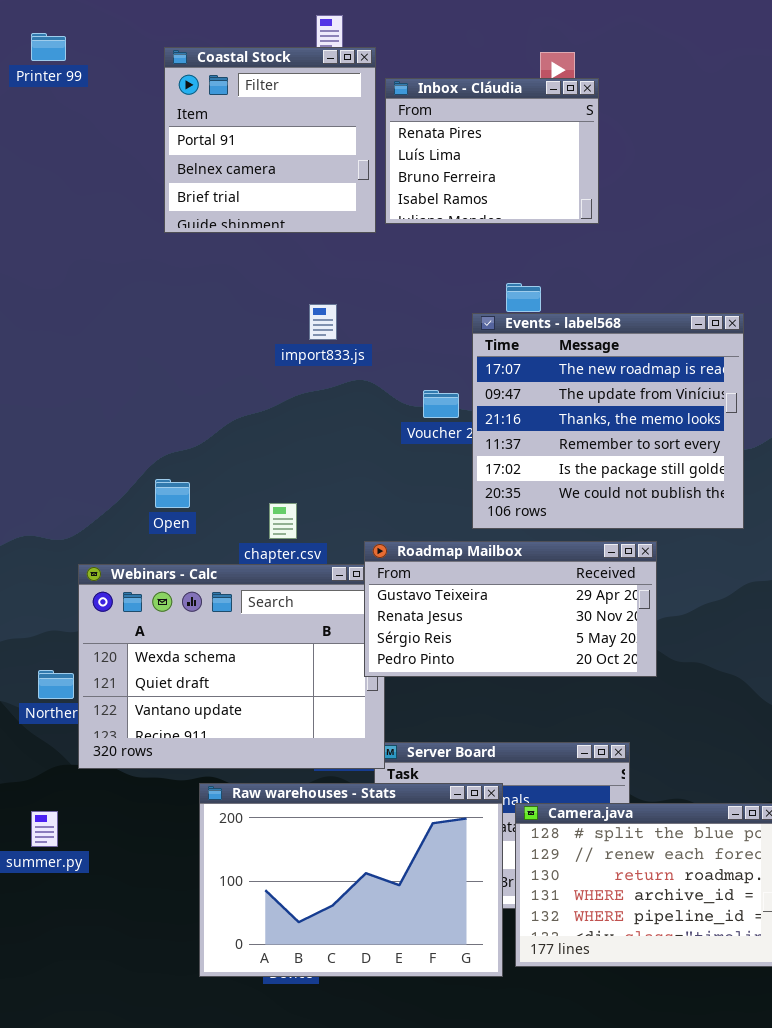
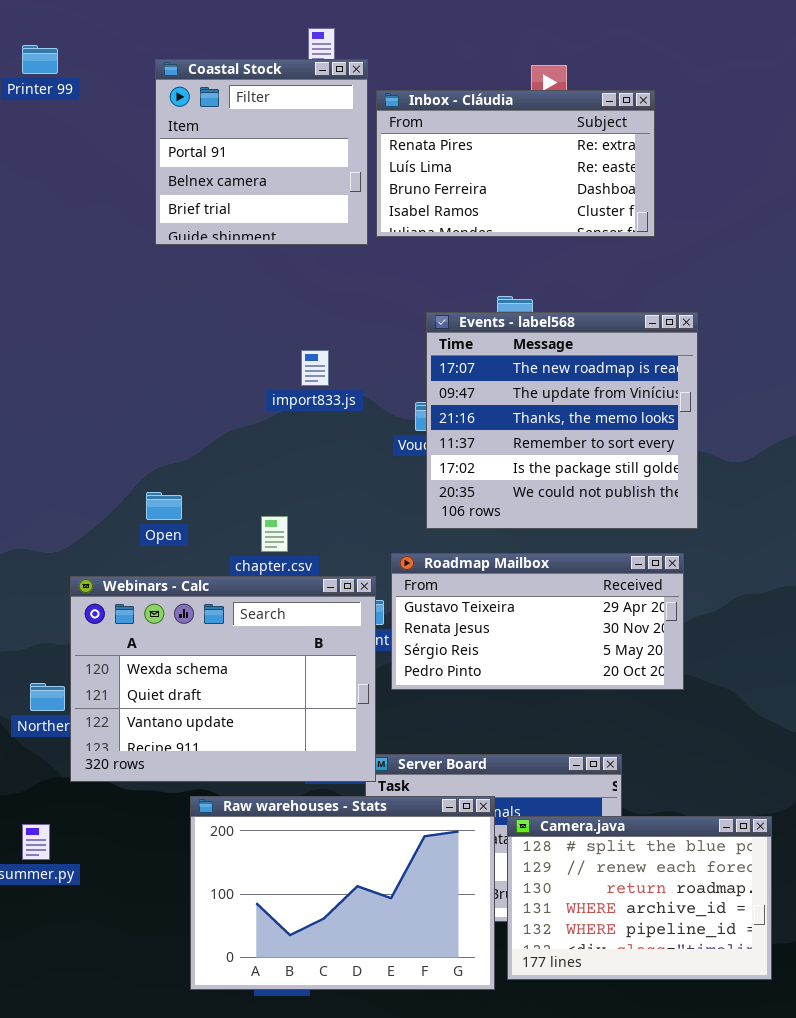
Inbox - Cláudia: [385,78,599,224] -> [376,90,655,237], resized
import833.js: [309,304,337,340] -> [301,350,329,386], moved
Events - label568: [472,313,744,529] -> [426,312,698,529], moved
Roadmap Mailbox: [364,541,657,677] -> [391,553,684,690], moved

